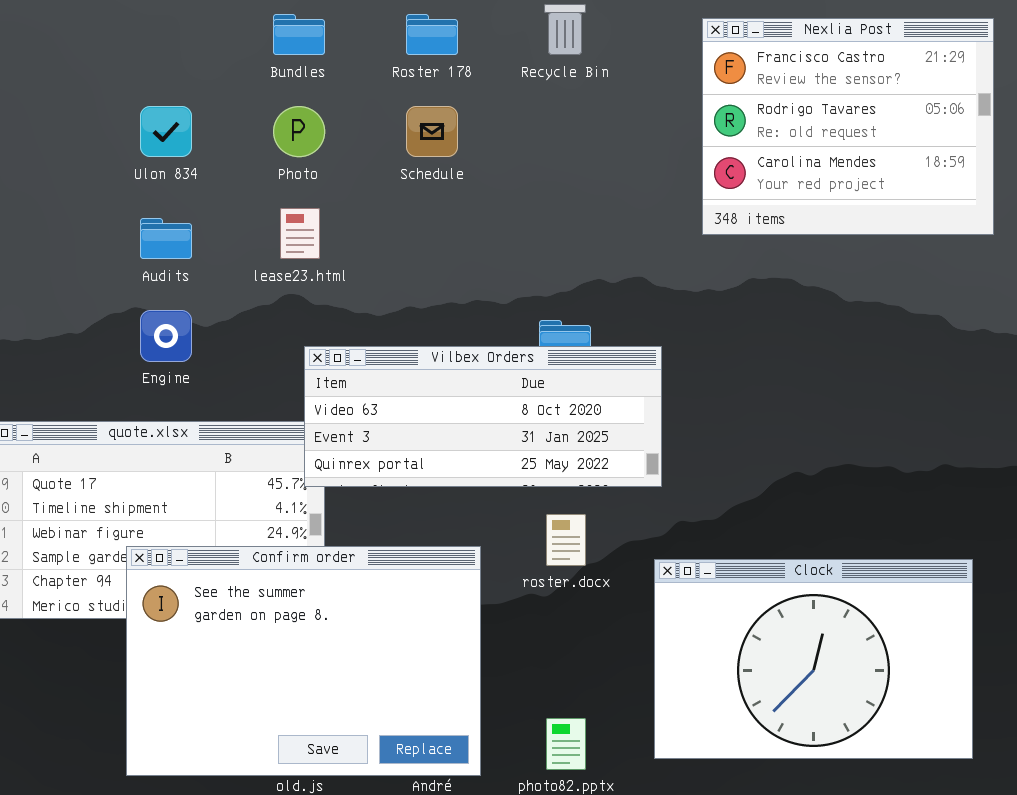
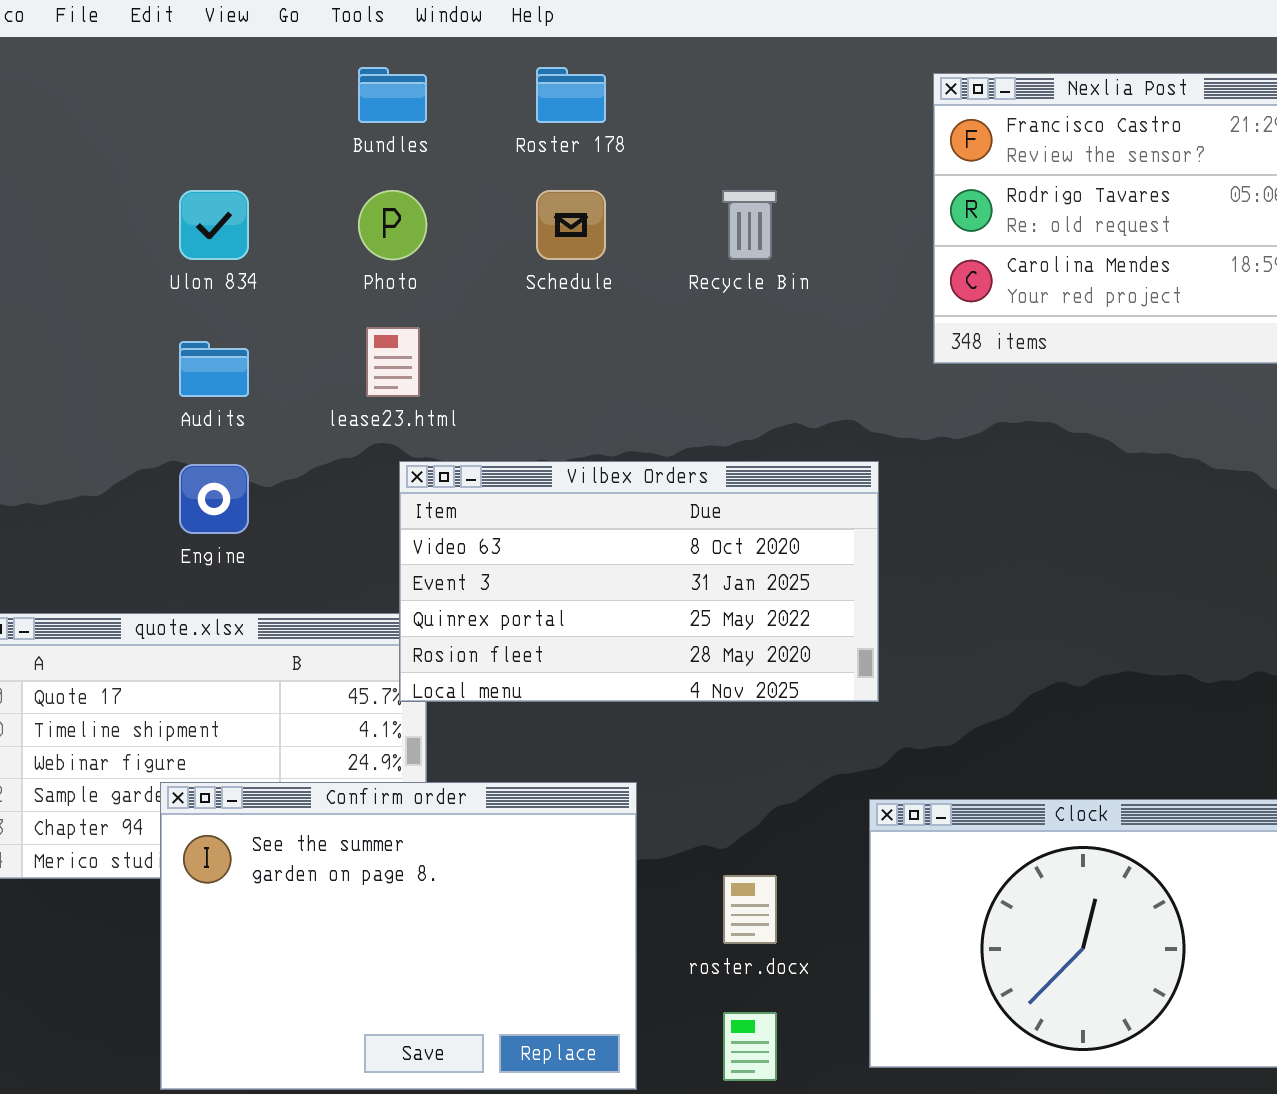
Recycle Bin: [544,4,586,55] -> [722,190,777,260], moved
Vilbex Orders: [304,346,662,487] -> [399,461,879,702], resized
roster.docx: [546,514,586,566] -> [723,875,777,944], moved

